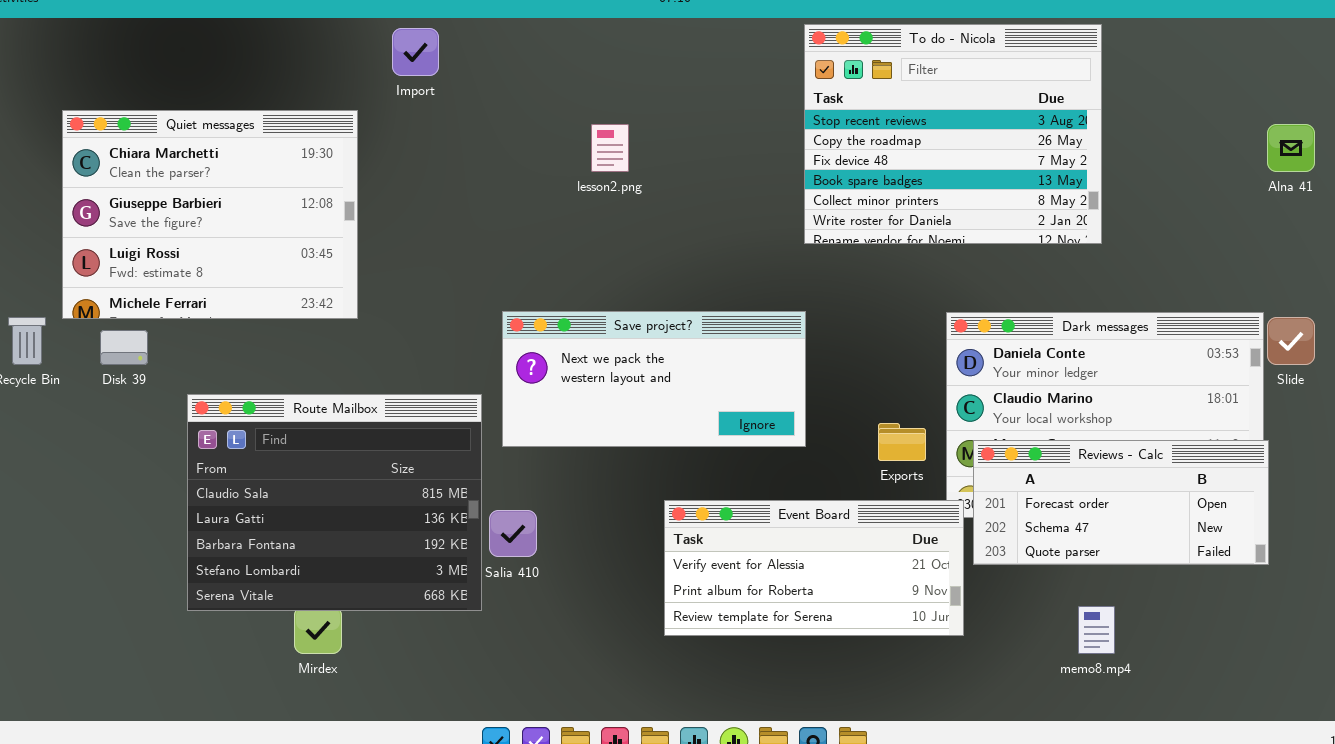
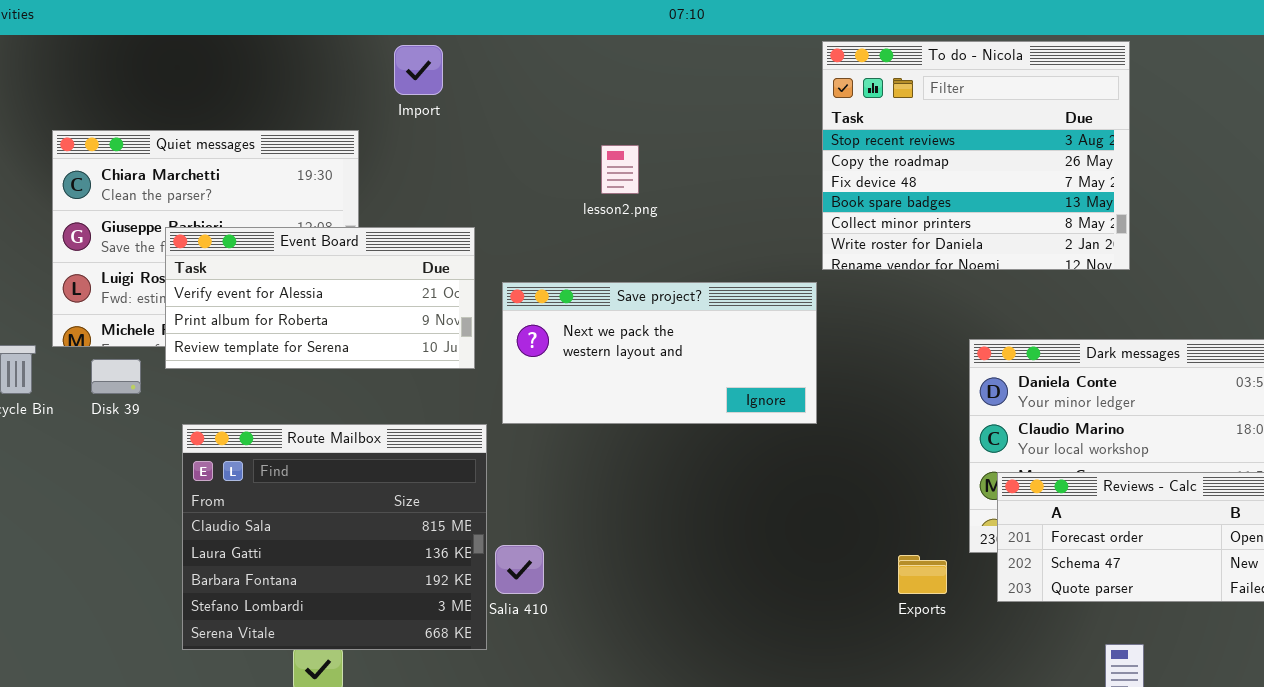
Save project?: [502,311,806,447] -> [502,282,817,424], moved
Exports: [878,423,926,461] -> [898,555,947,594], moved
Event Board: [664,500,964,636] -> [165,227,475,369], moved

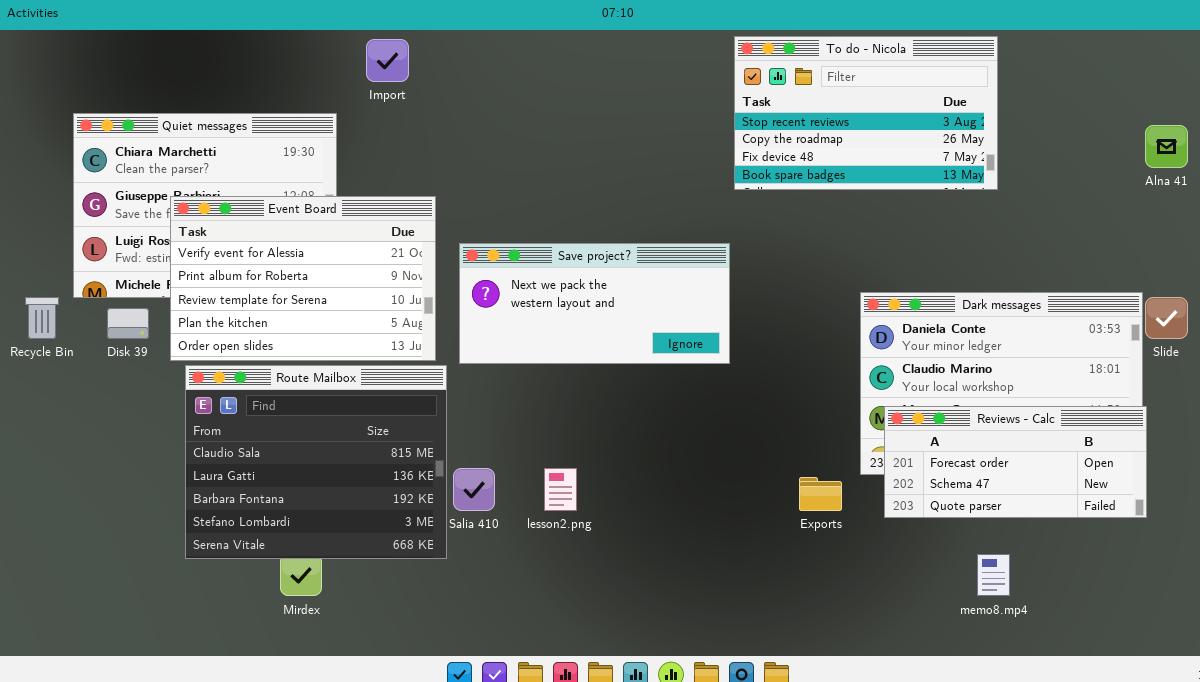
To do - Nicola: [822,41,1130,270] -> [734,36,998,190], resized
lesson2.png: [601,145,639,194] -> [544,468,577,511], moved
Event Board: [165,227,475,369] -> [170,196,436,361], resized

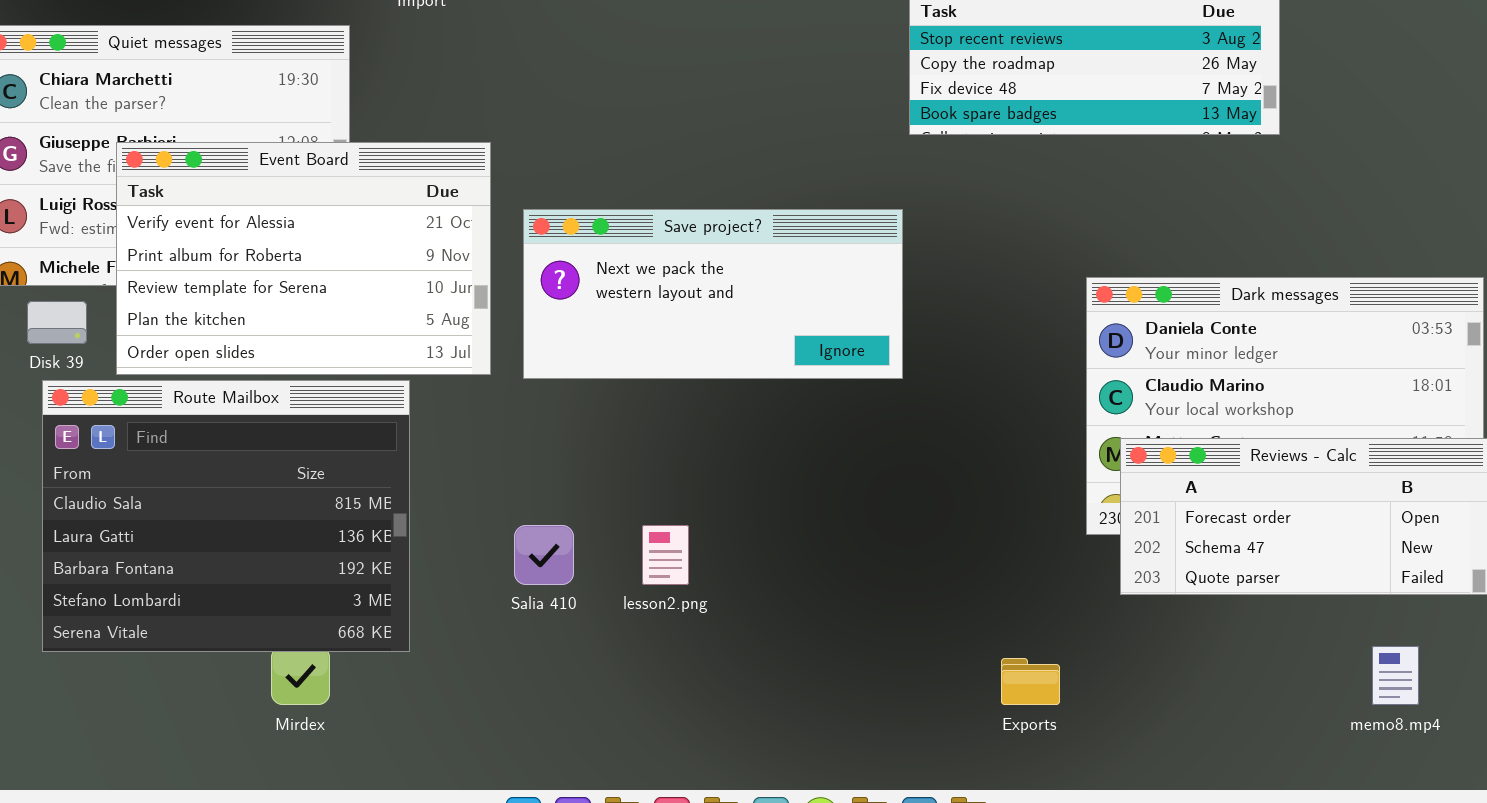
Route Mailbox: [185,365,447,559] -> [42,380,410,652], moved
Exports: [799,477,842,511] -> [1001,658,1060,705], moved
memo8.mp4: [977,554,1010,596] -> [1372,646,1419,705], moved

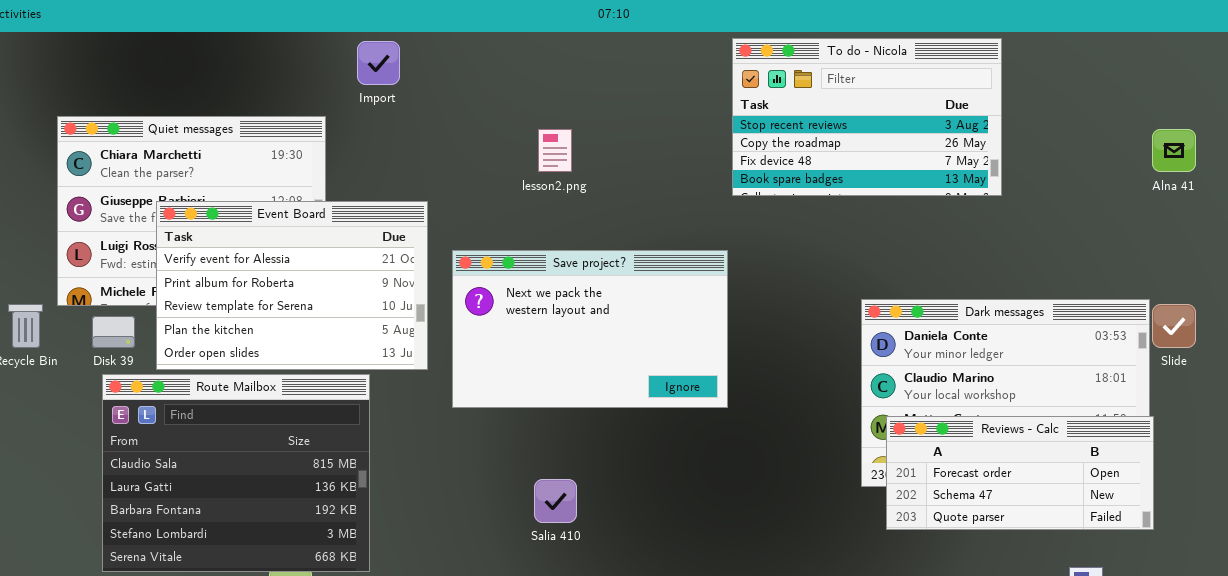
Save project?: [523,209,903,379] -> [452,250,728,408], resized
Salia 410: [514,525,574,585] -> [534,479,577,523], moved
lesson2.png: [642,525,689,585] -> [538,129,572,172], moved

